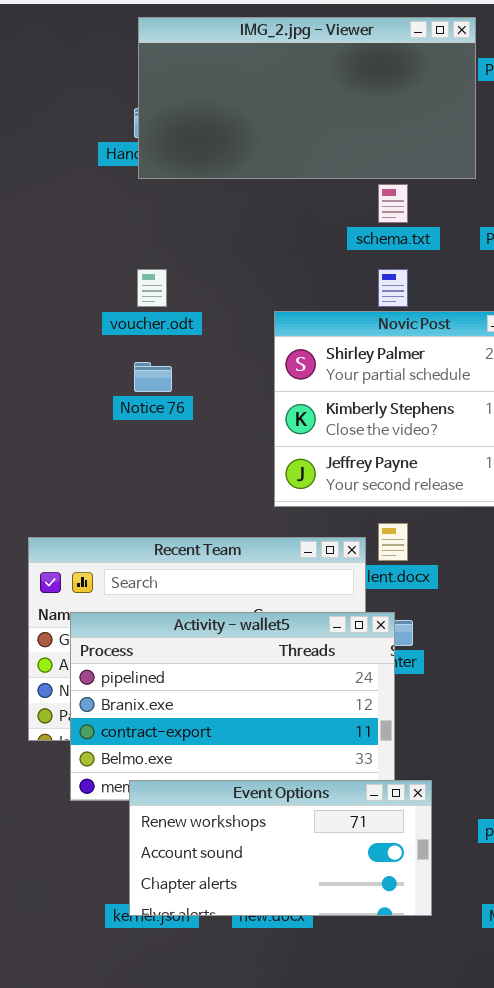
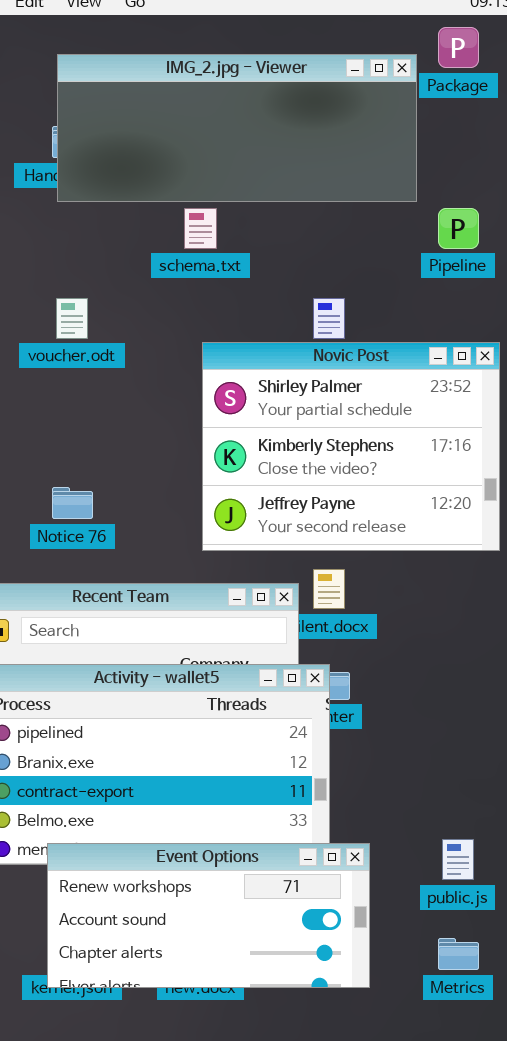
IMG_2.jpg - Viewer: [138,17,476,179] -> [57,54,417,202], resized
schema.txt: [378,184,408,223] -> [184,208,217,249], moved
Notice 76: [134,362,172,392] -> [52,487,93,519], moved

